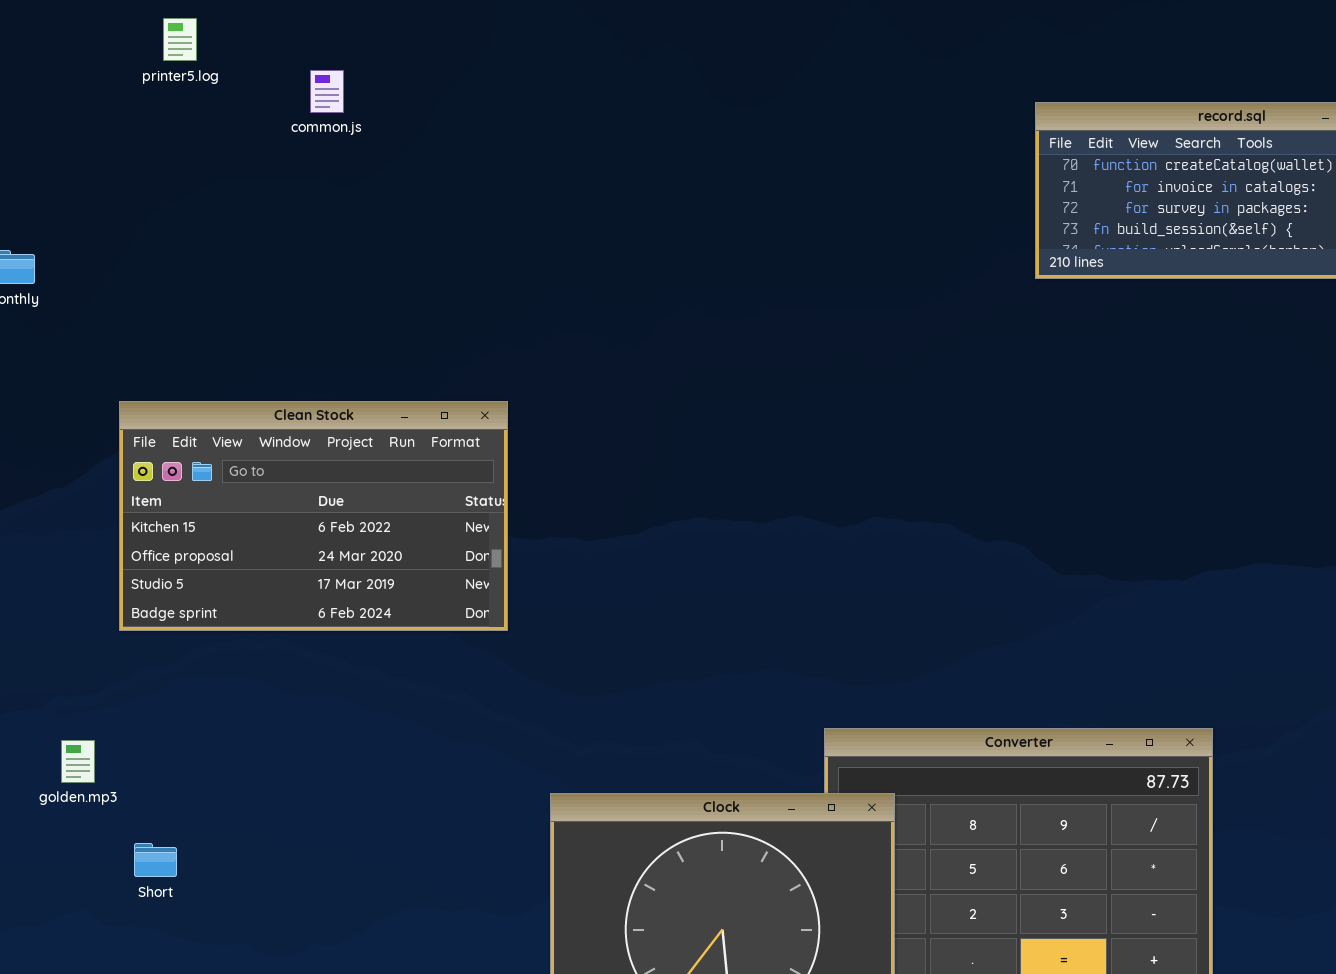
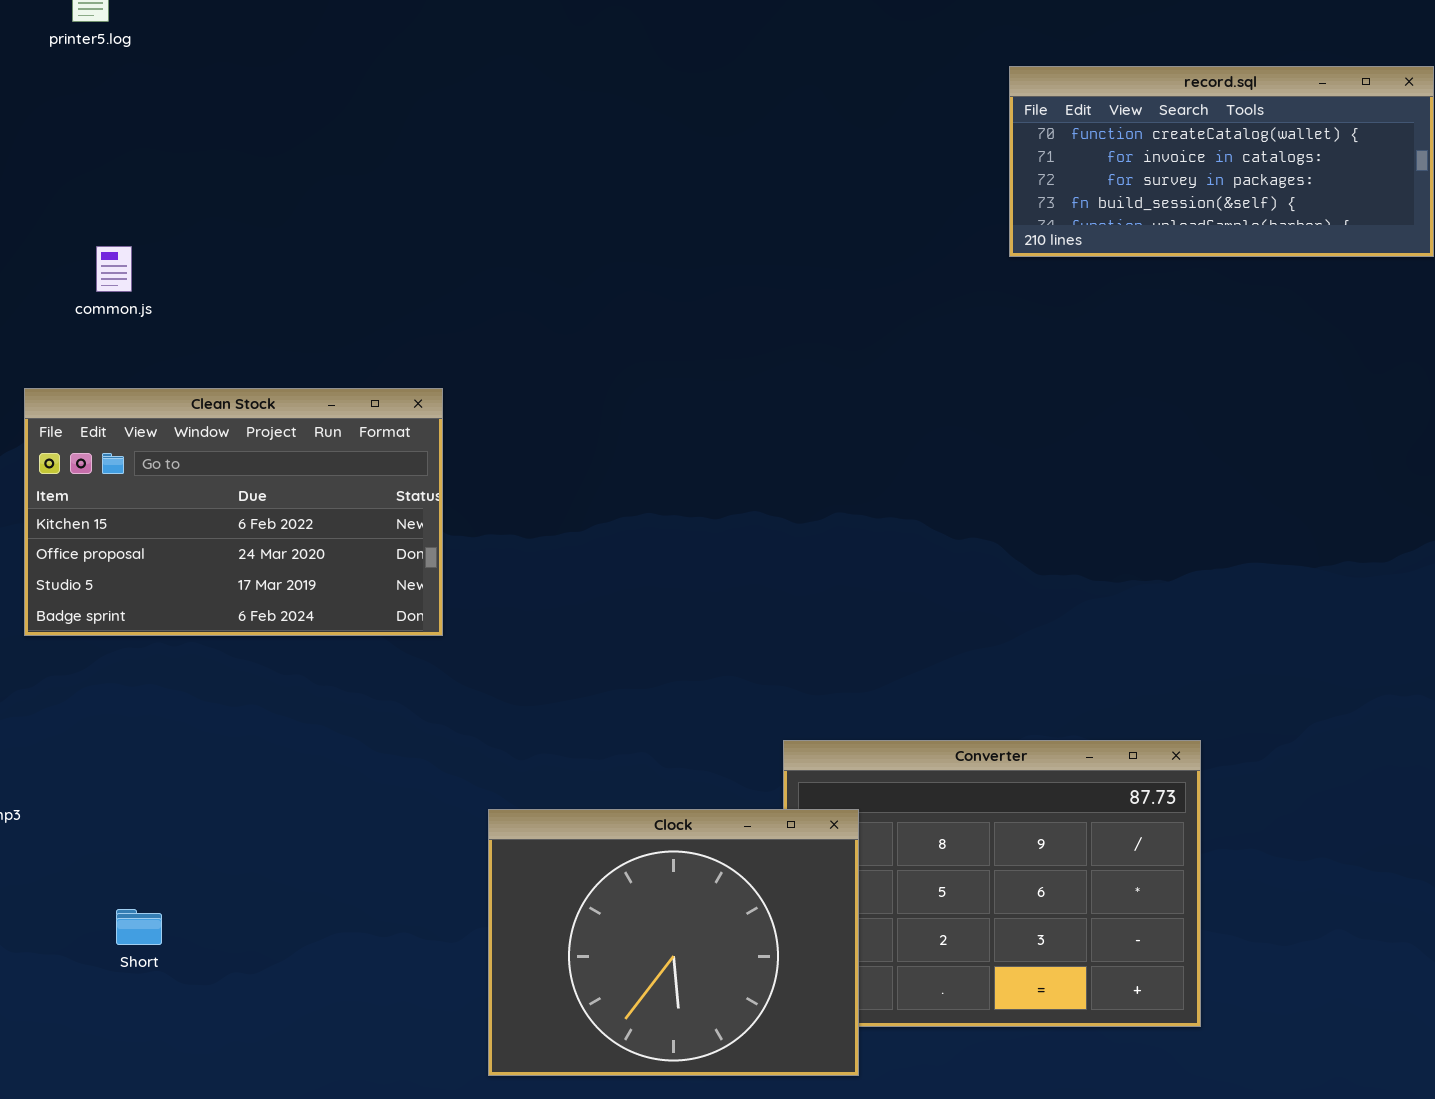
common.js: [310,70,344,113] -> [96,246,132,292], moved
Short: [134,843,177,877] -> [116,909,162,945], moved

